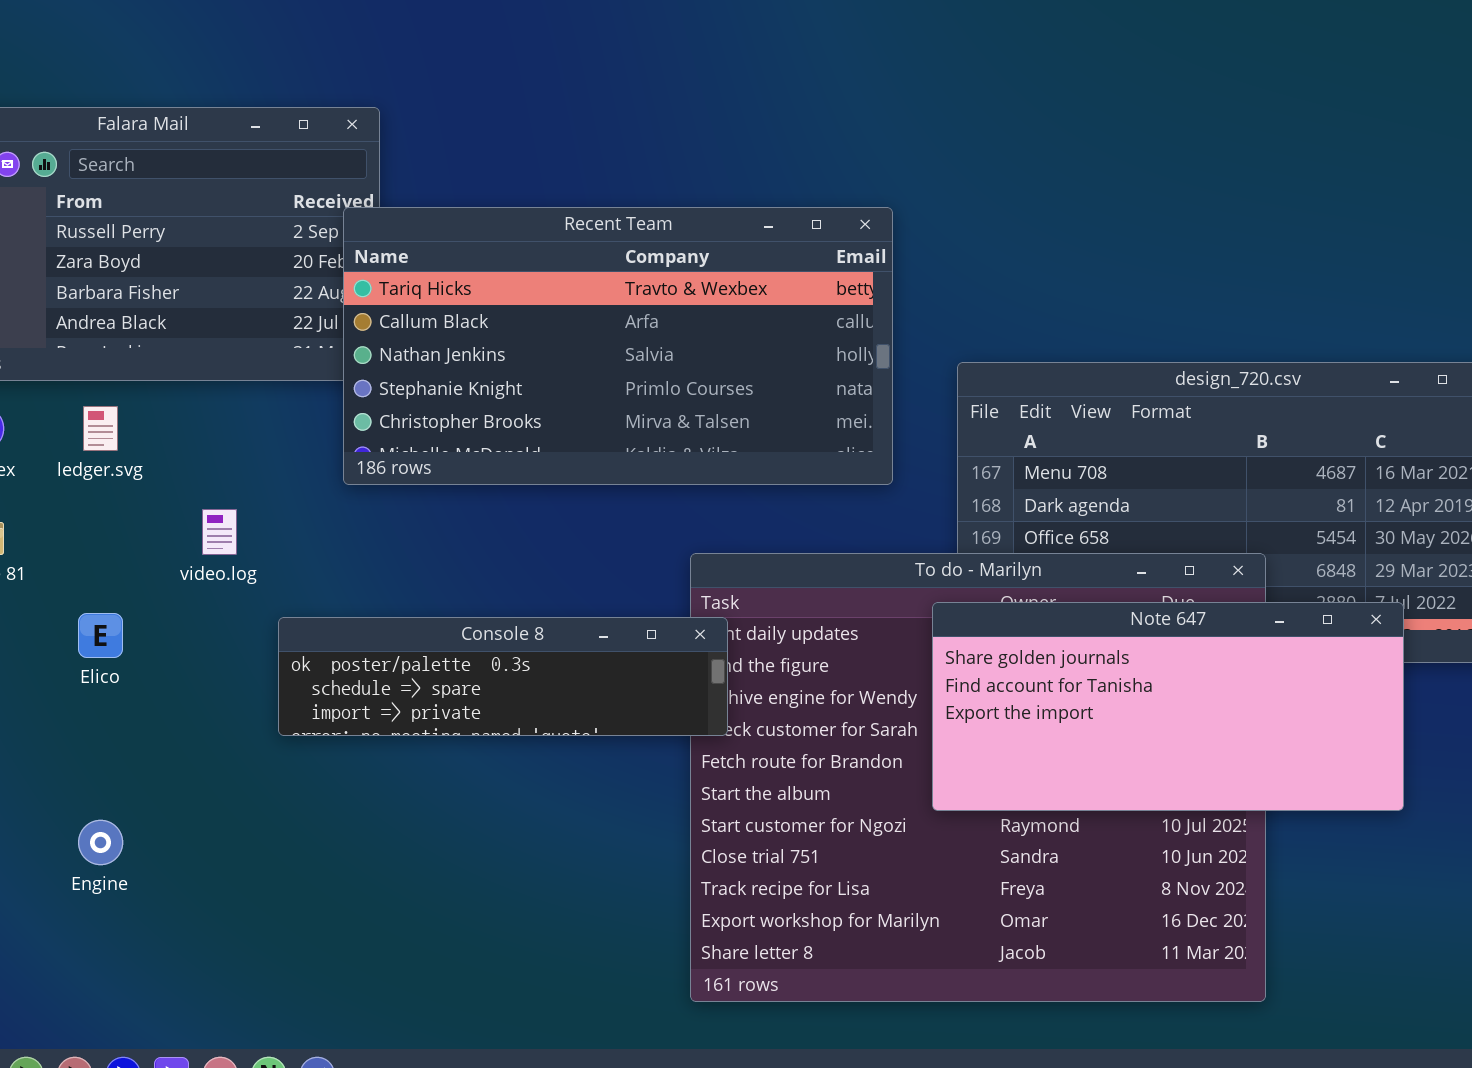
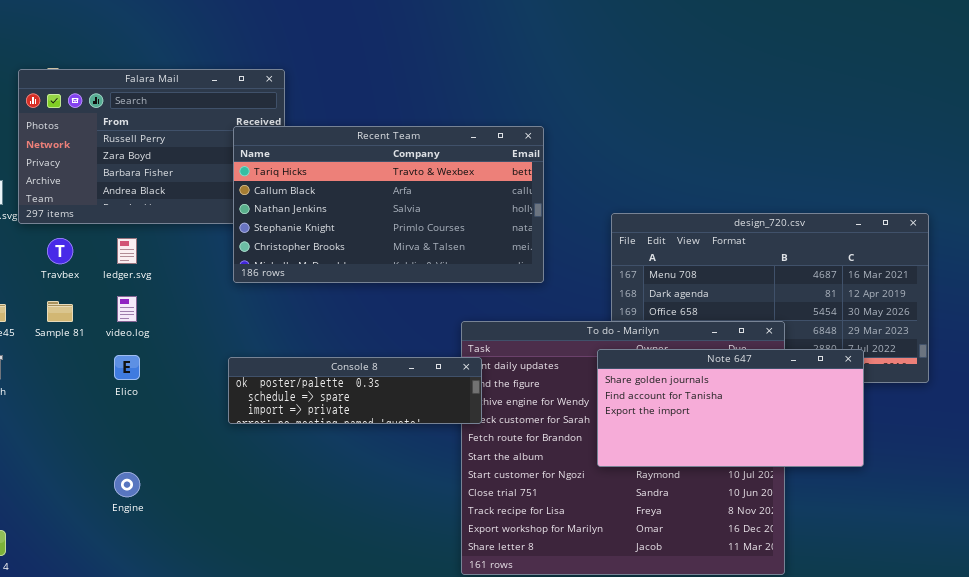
Recent Team: [343,207,893,485] -> [233,126,544,283], moved
video.log: [202,509,237,555] -> [117,296,137,322], moved

